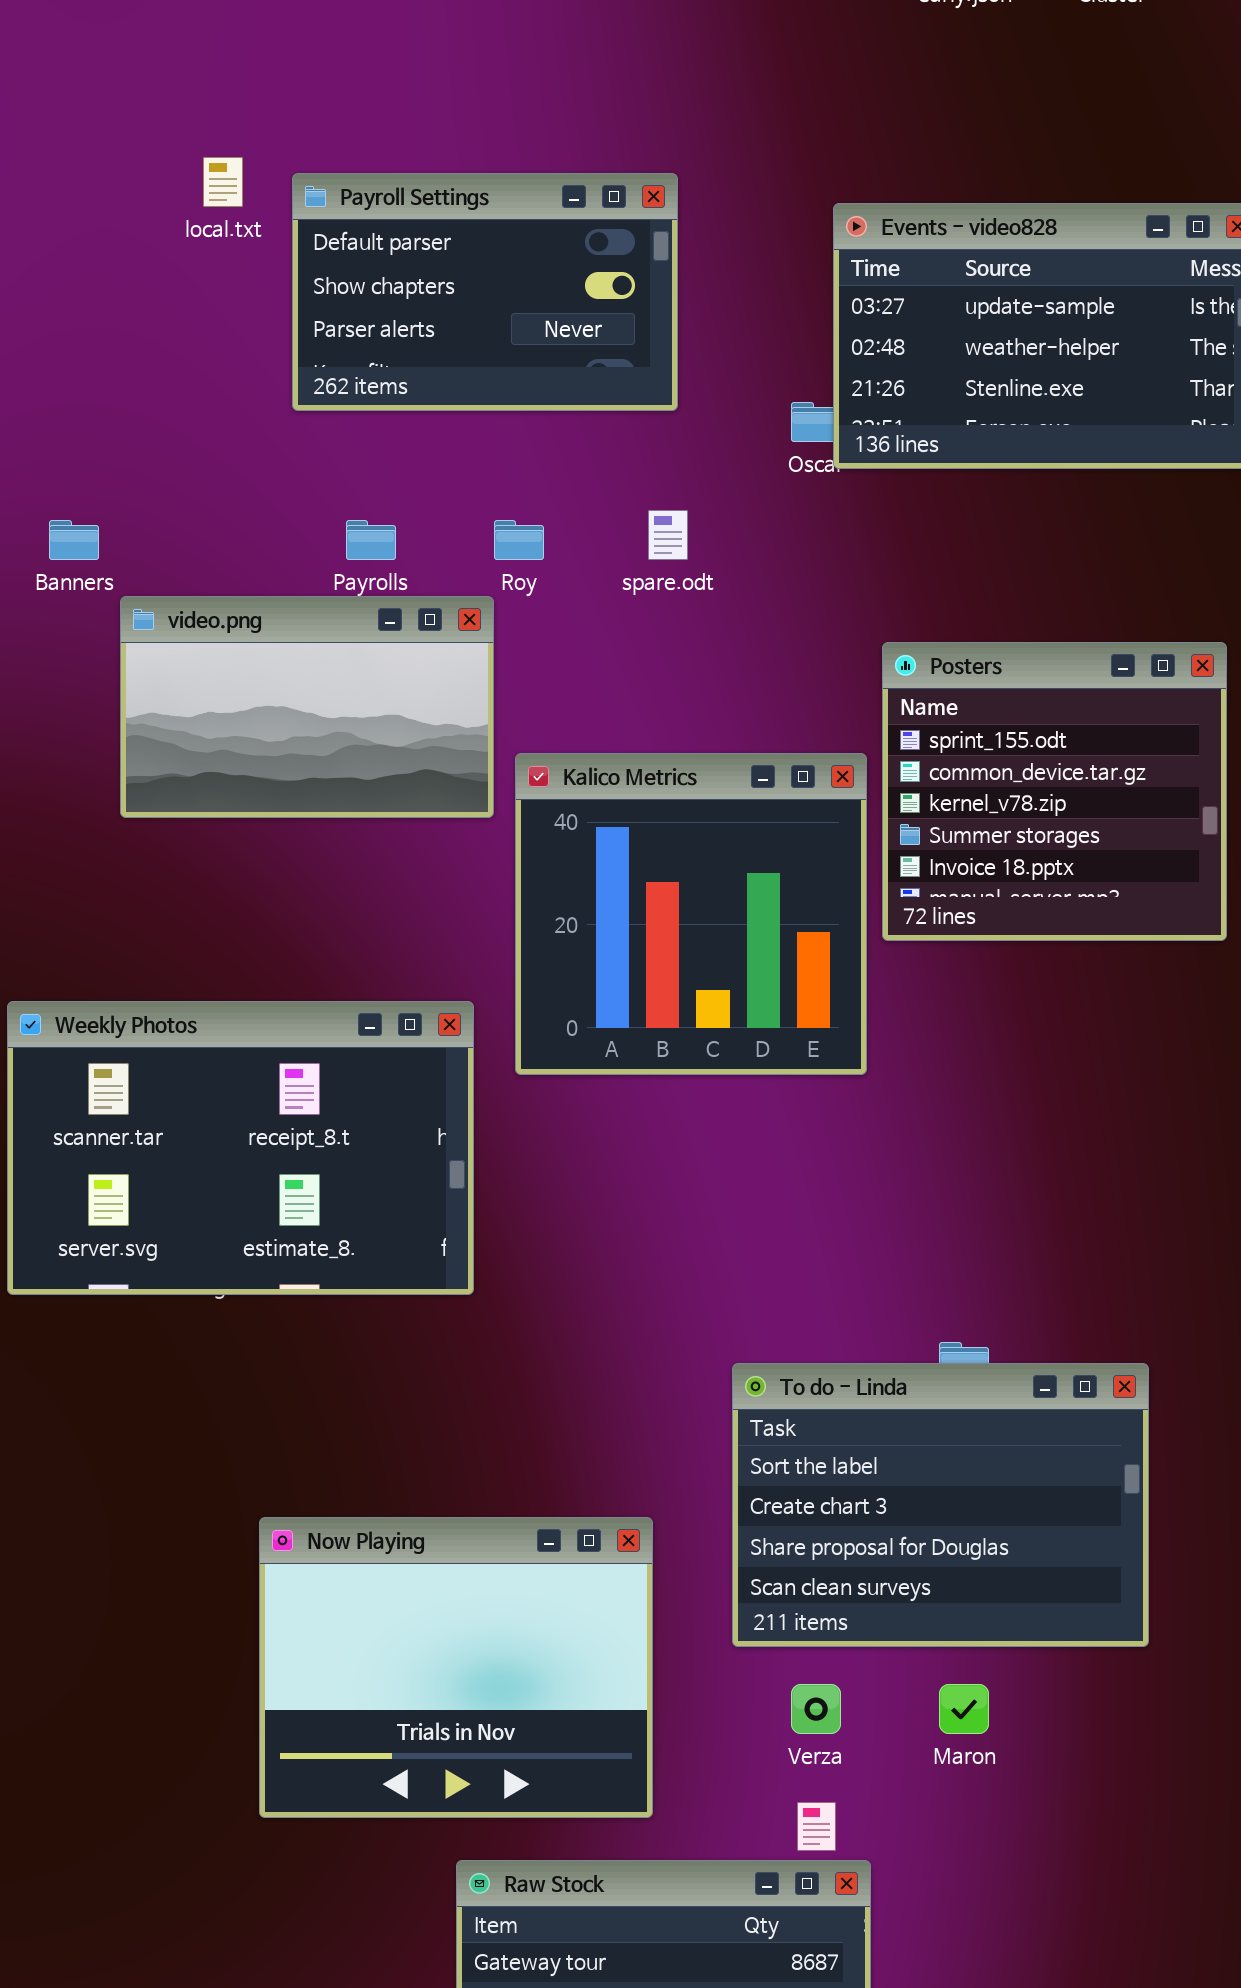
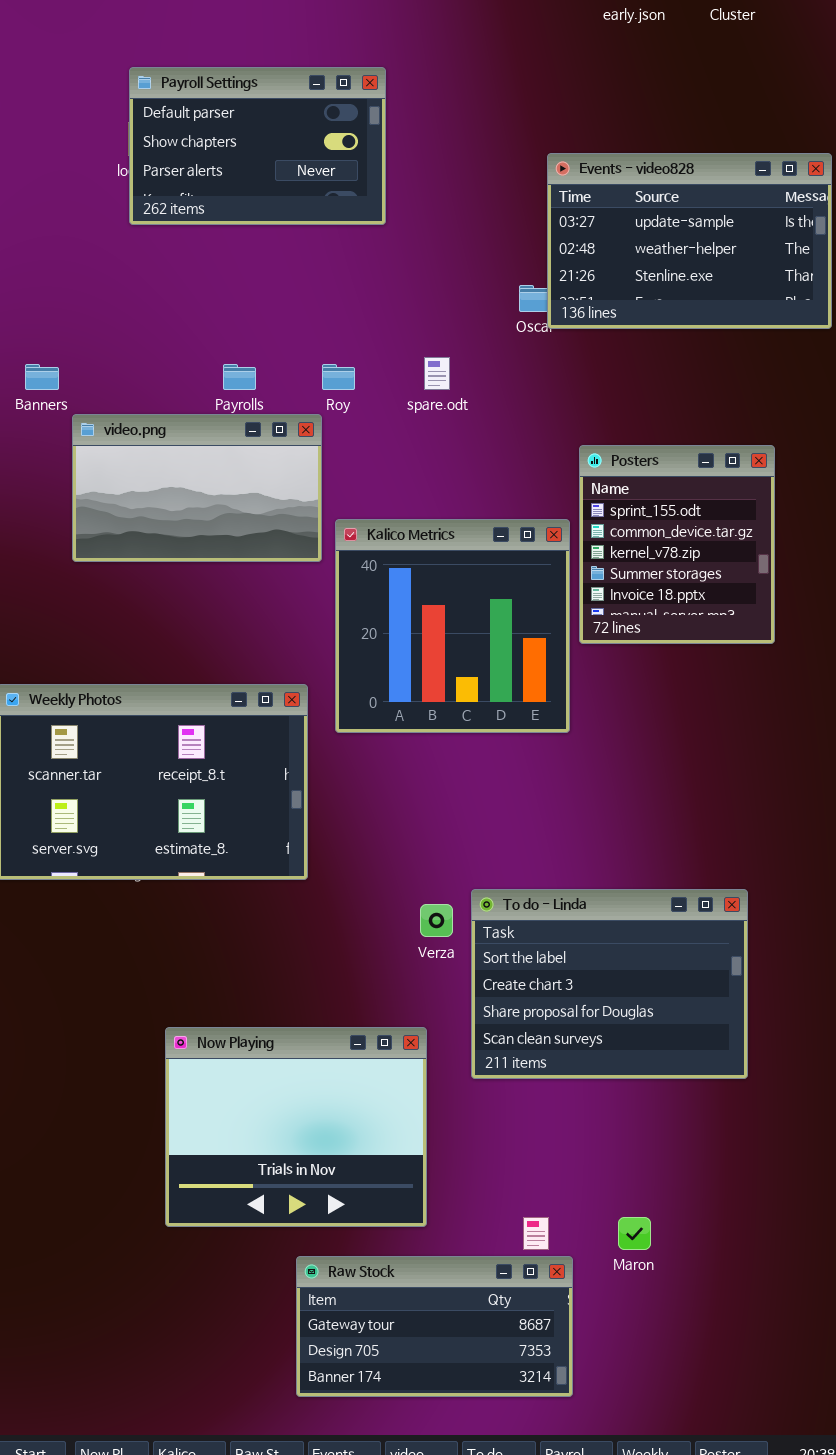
Payroll Settings: [292,173,678,411] -> [129,67,386,225], moved
Posters: [882,642,1227,941] -> [579,445,775,644], resized
To do - Linda: [732,1363,1149,1647] -> [471,889,748,1079], moved
Verza: [791,1684,841,1734] -> [420,904,453,937], moved
Maron: [939,1684,989,1734] -> [618,1217,651,1250], moved

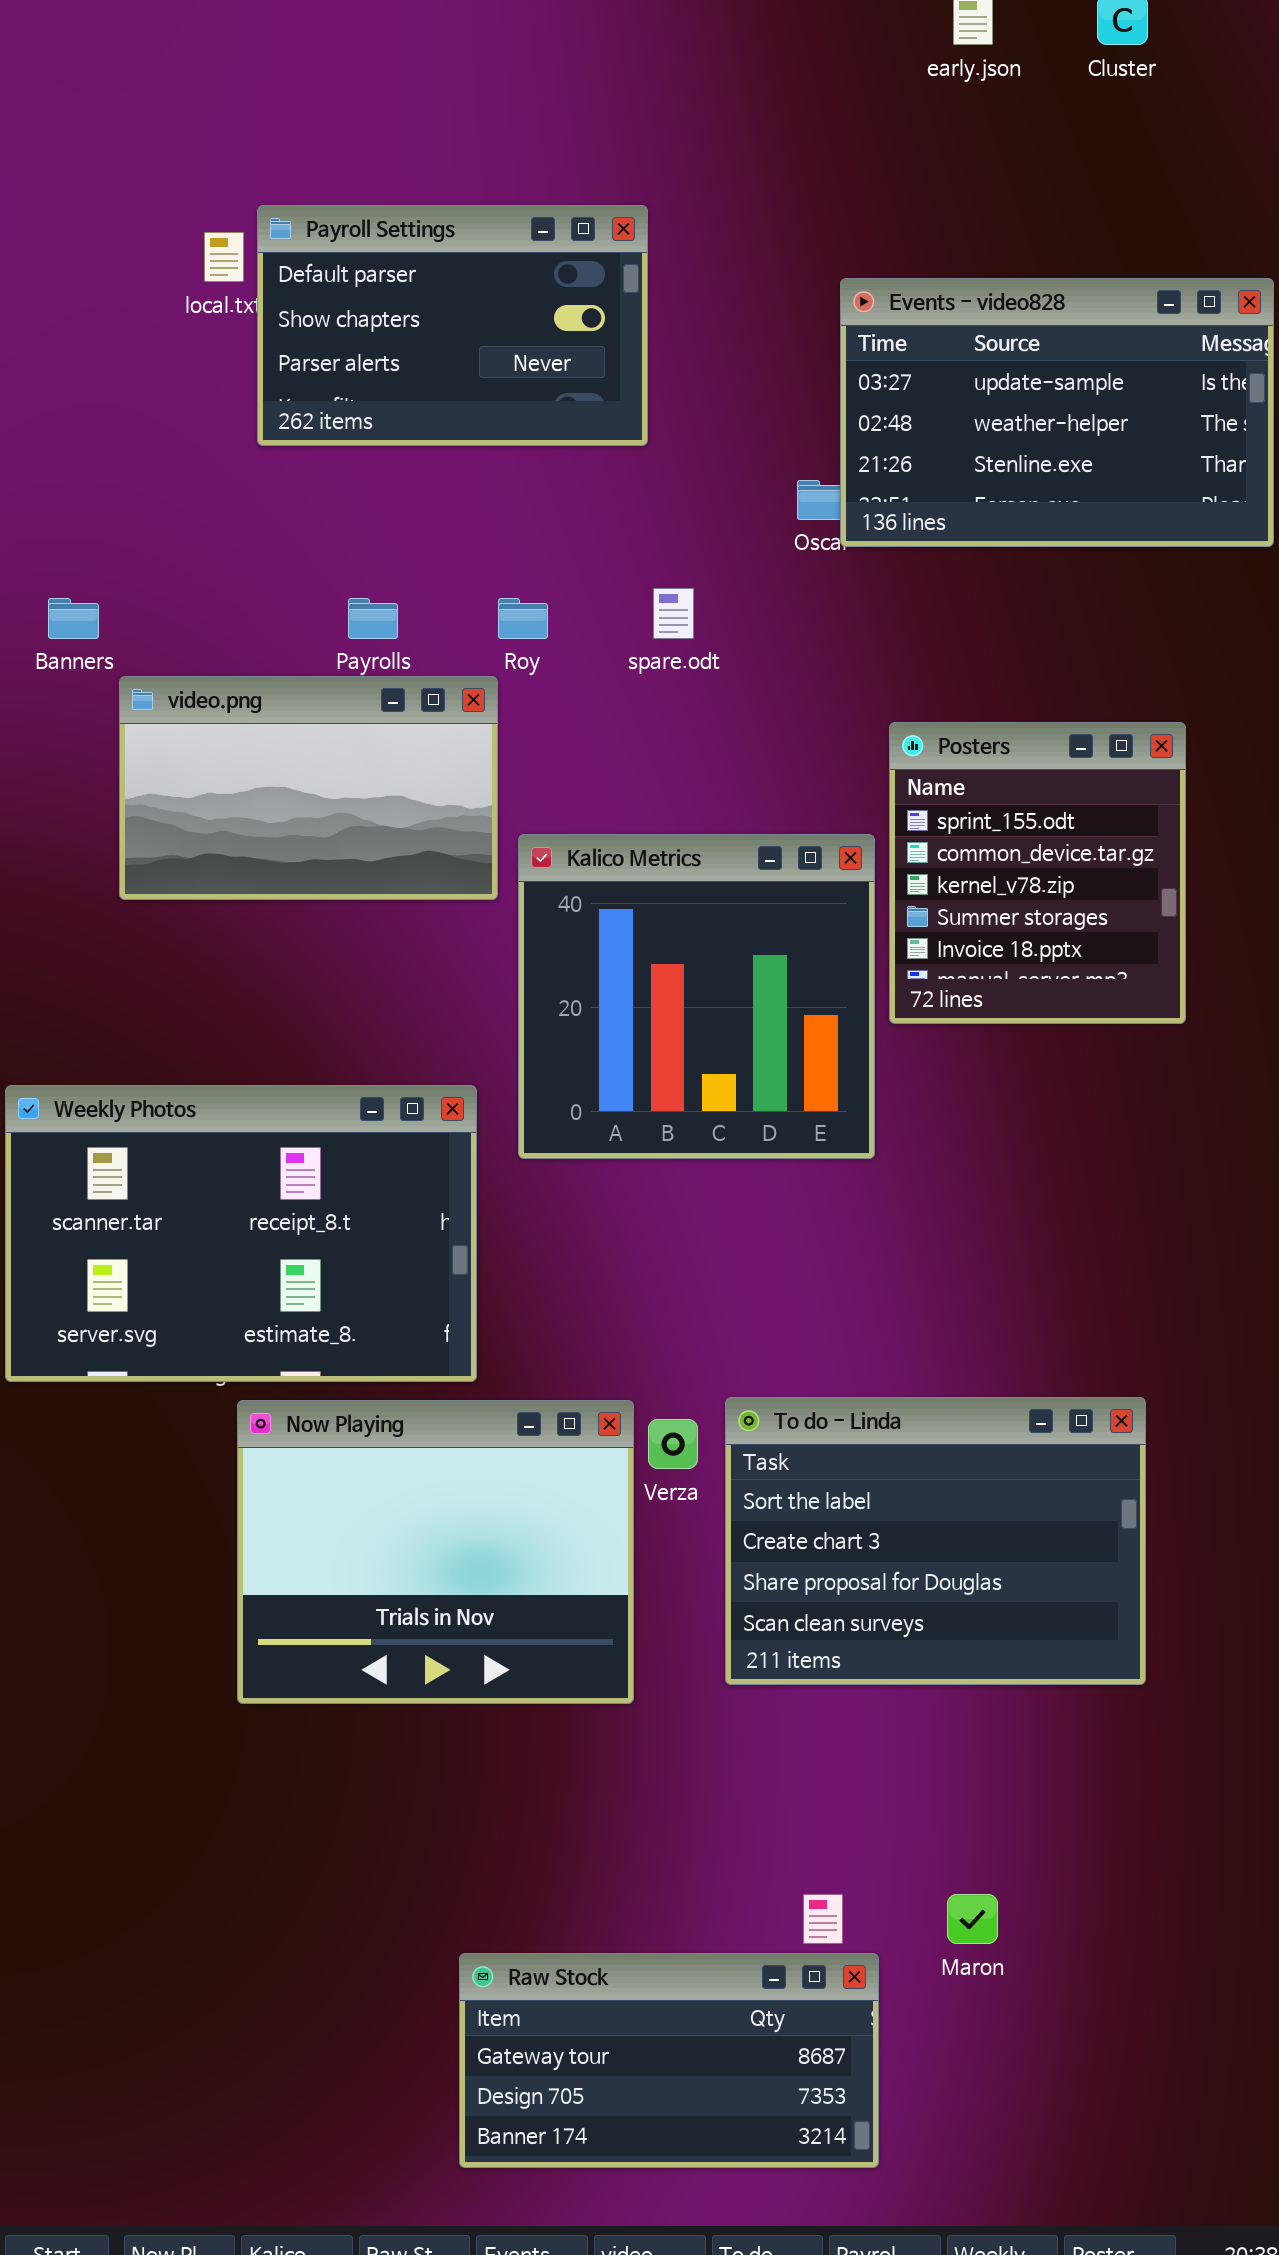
Payroll Settings: [129,67,386,225] -> [257,205,648,446], moved
Now Playing: [165,1027,427,1227] -> [237,1400,634,1704], moved

